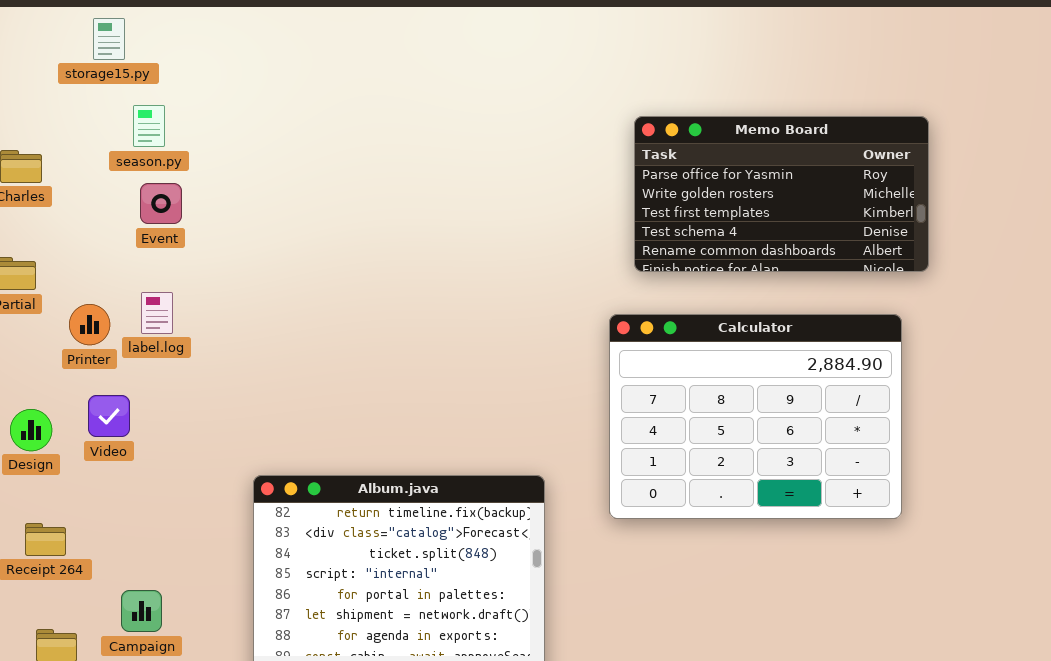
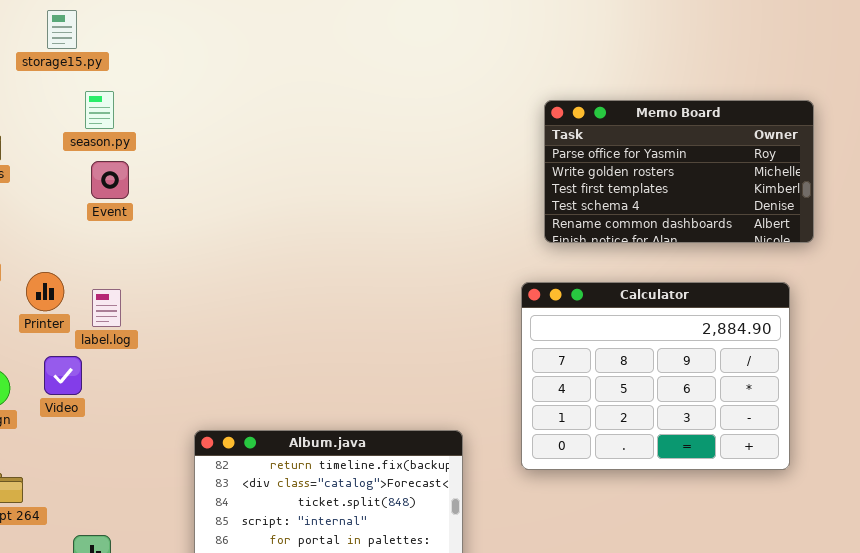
label.log: [141,292,173,334] -> [92,289,121,327], moved

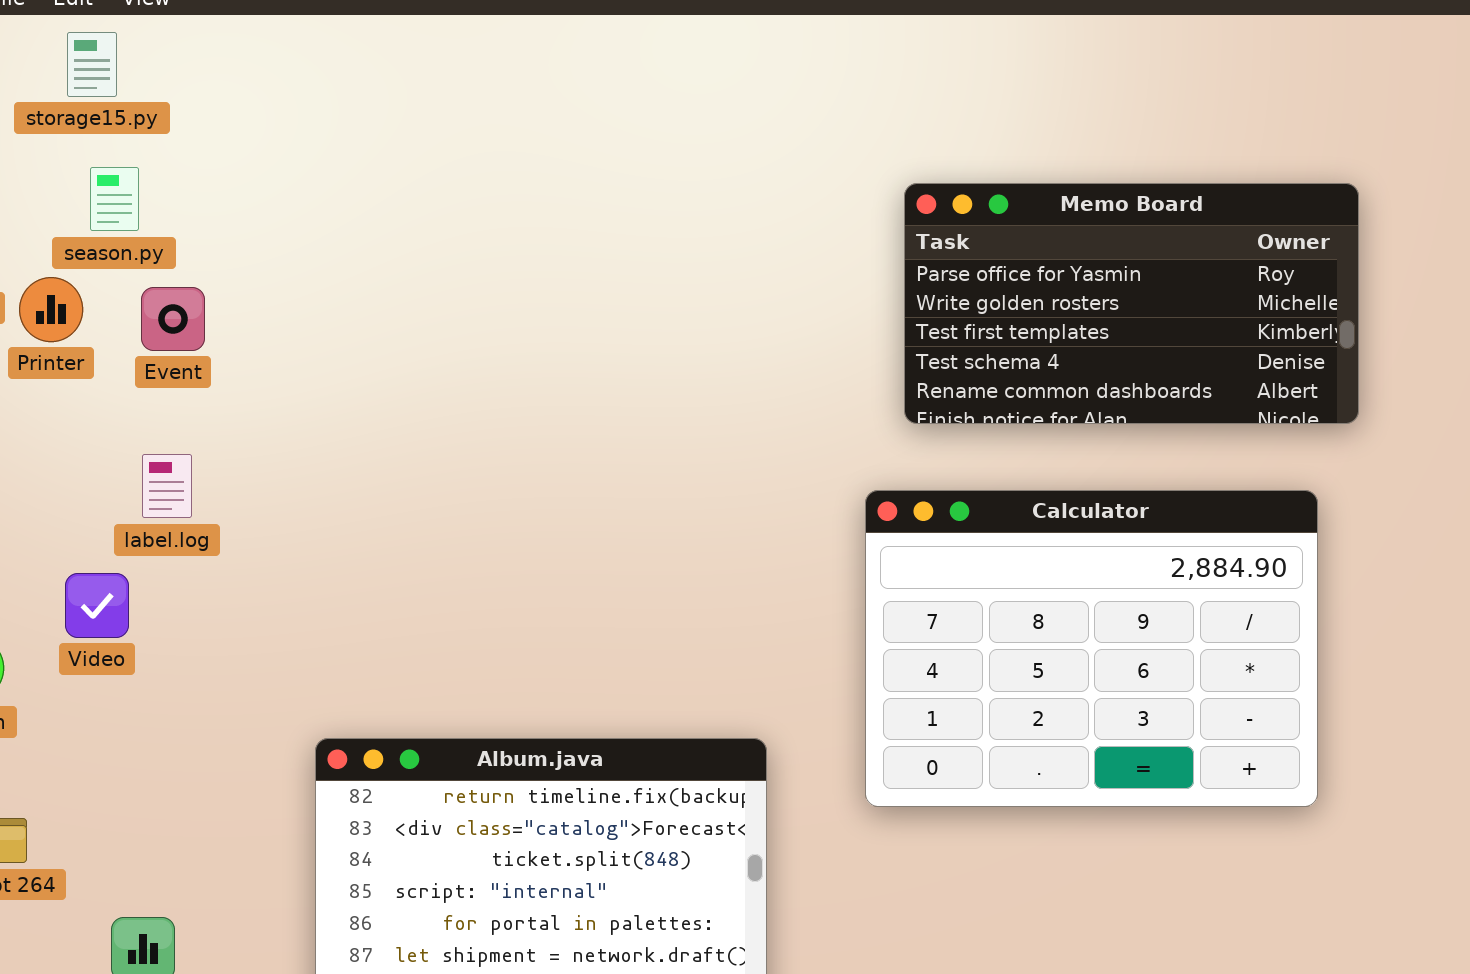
season.py: [85,91,114,129] -> [90,167,139,231], moved
Printer: [26,272,64,311] -> [19,277,83,342], moved
label.log: [92,289,121,327] -> [142,454,192,518], moved
Video: [44,356,82,395] -> [65,573,129,638], moved

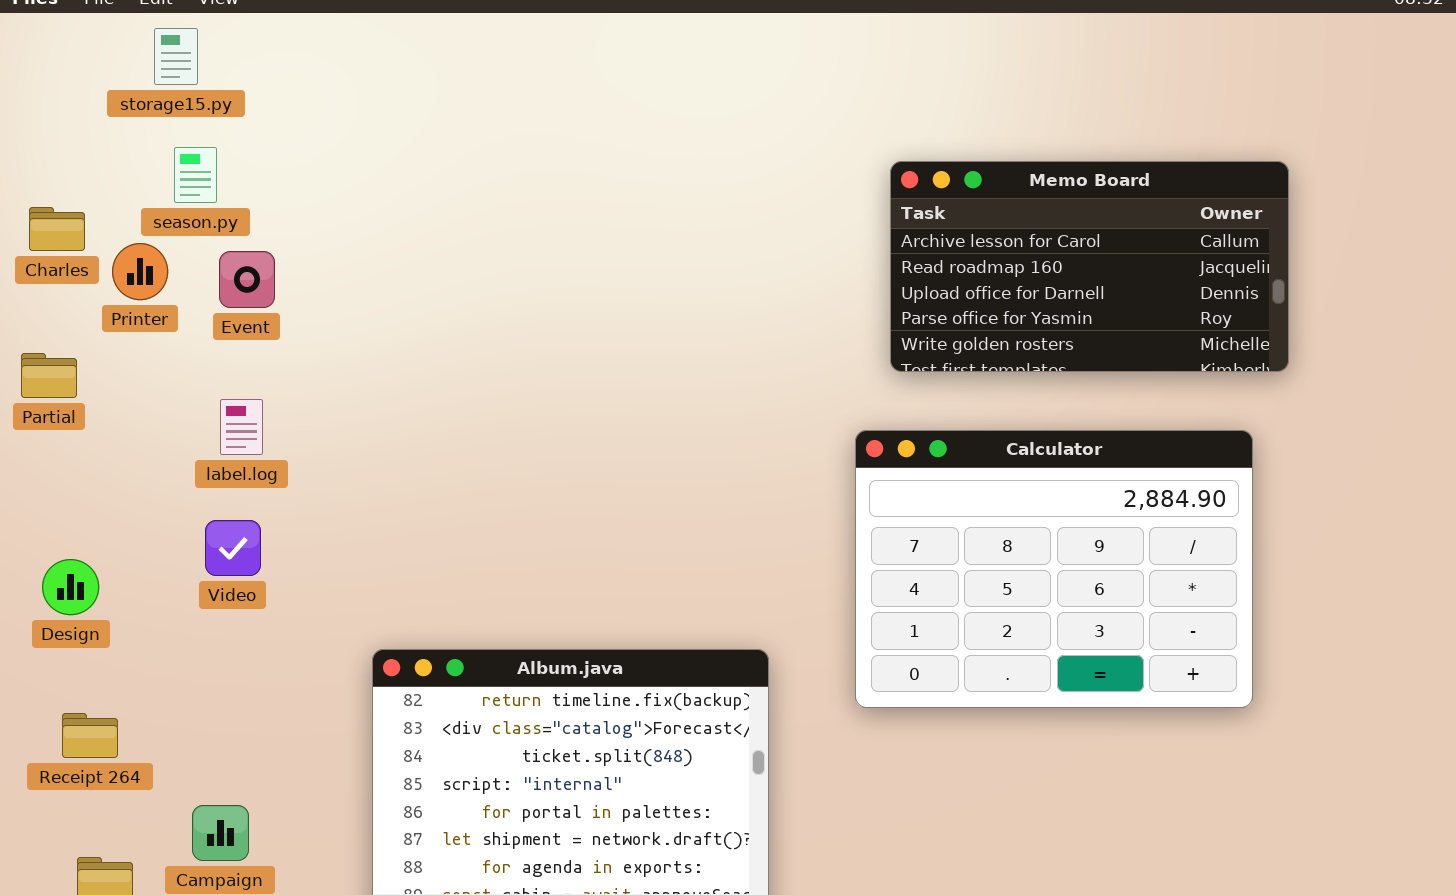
Memo Board: [904,183,1359,424] -> [890,161,1289,372], scrolled up 3 rows
Video: [65,573,129,638] -> [205,520,261,576], moved

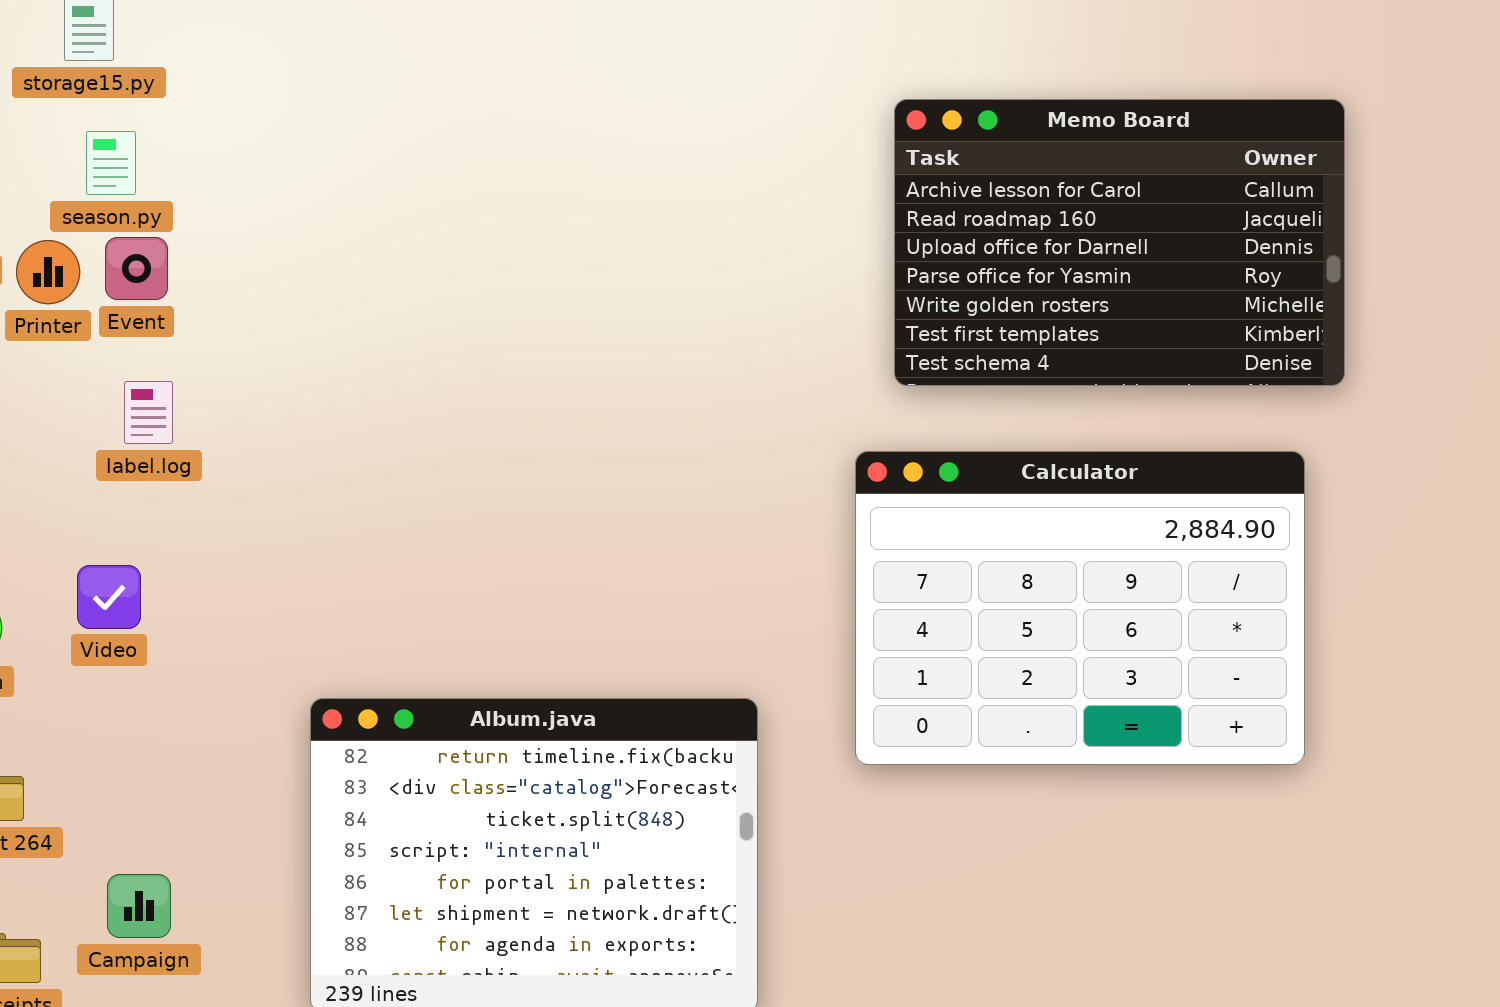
Memo Board: [890,161,1289,372] -> [894,99,1345,386], resized
Event: [219,251,275,308] -> [105,237,168,300], moved
label.log: [220,399,263,455] -> [124,381,173,444], moved
Video: [205,520,261,576] -> [77,565,141,629], moved

